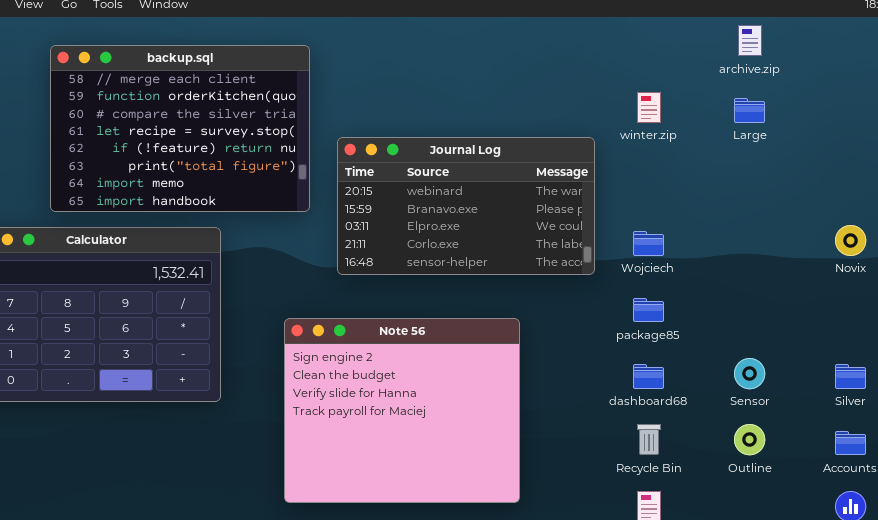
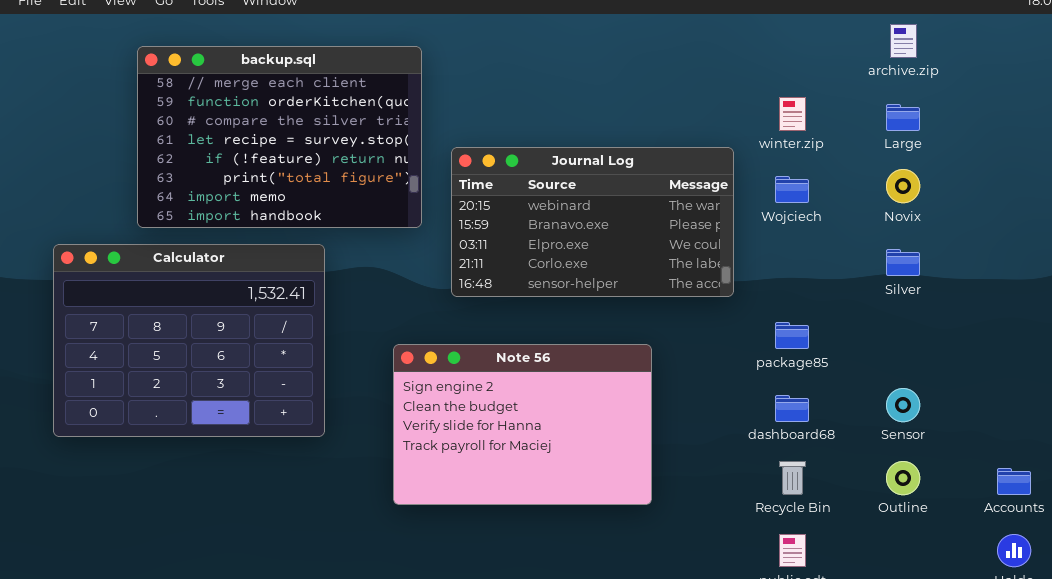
Novix: [835,225,866,256] -> [886,169,920,203], moved
Wojciech: [633,231,664,256] -> [775,176,809,203], moved
Note 56: [284,318,520,503] -> [393,344,652,505], resized
Silver: [835,364,866,389] -> [886,249,920,276], moved

